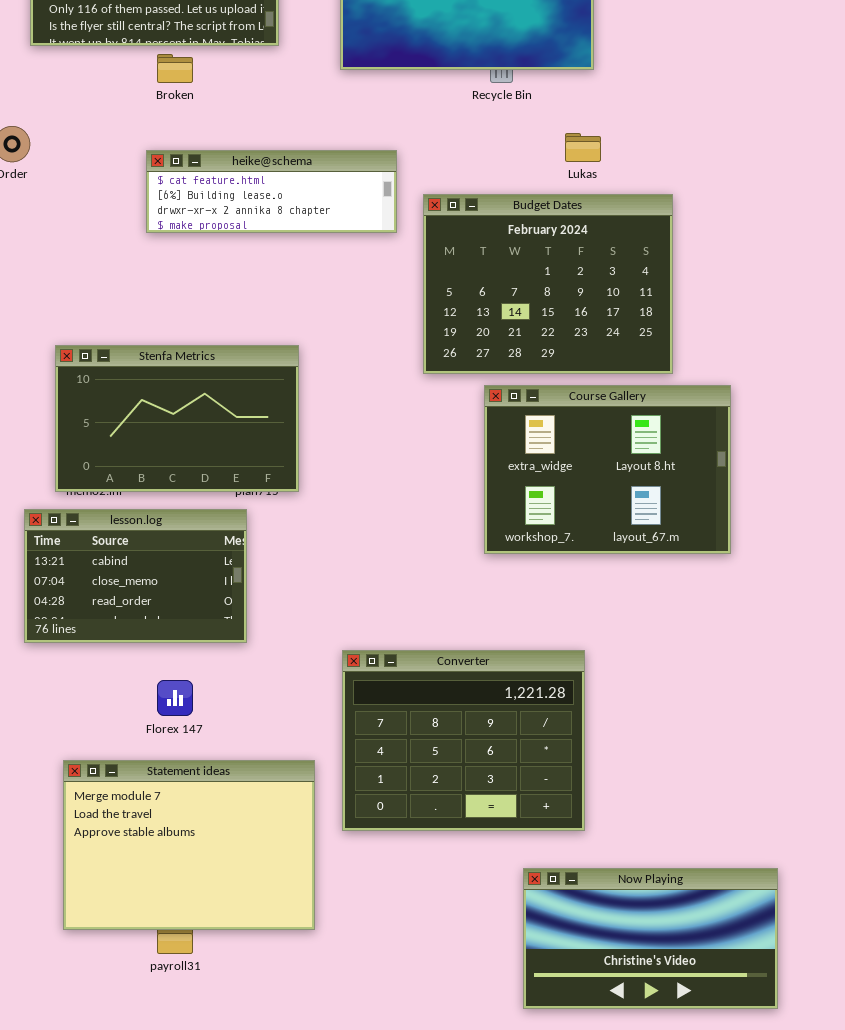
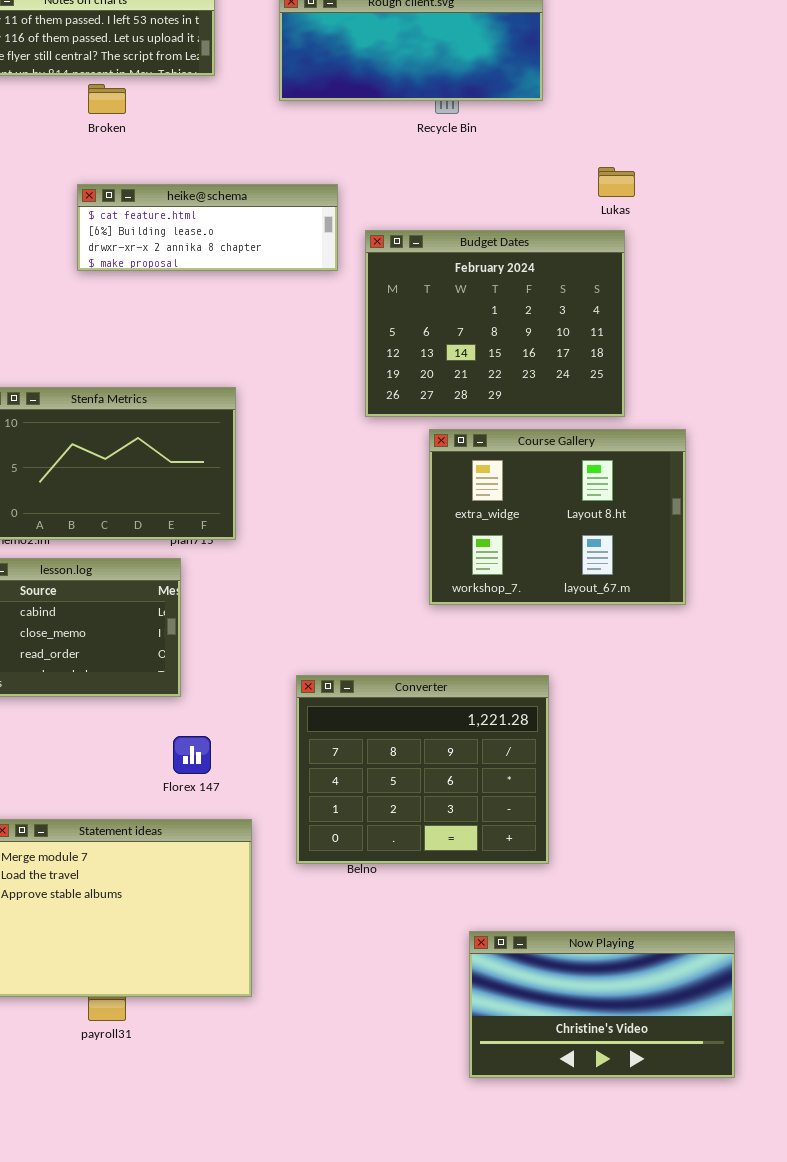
Lukas: [565,133,601,162] -> [598,167,635,197], moved
Converter: [342,650,585,831] -> [296,675,549,864], moved
Florex 147: [157,680,193,716] -> [173,736,211,774], moved

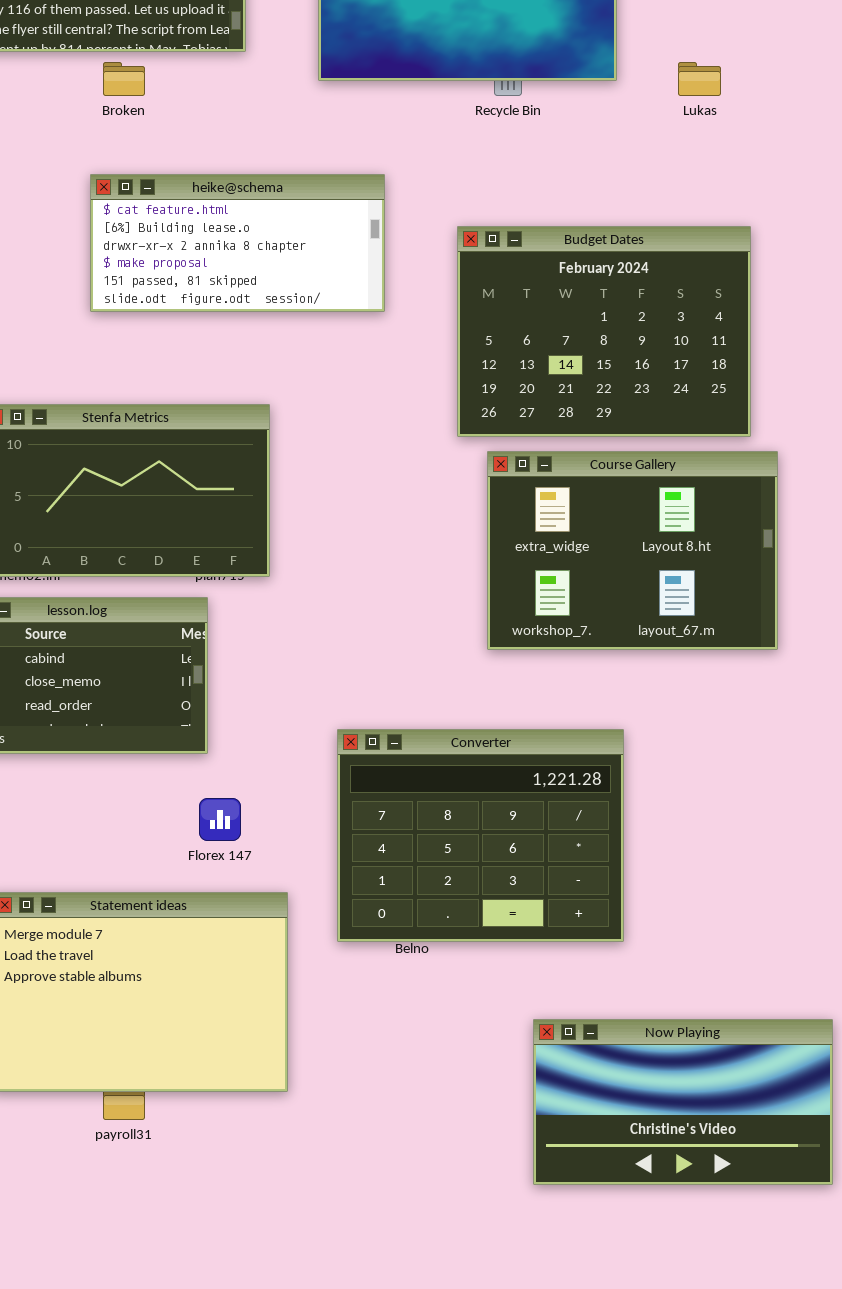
Lukas: [598,167,635,197] -> [678,62,721,96], moved
heike@schema: [77,184,338,271] -> [90,174,385,312], resized
Budget Dates: [365,230,625,417] -> [457,226,751,437], moved

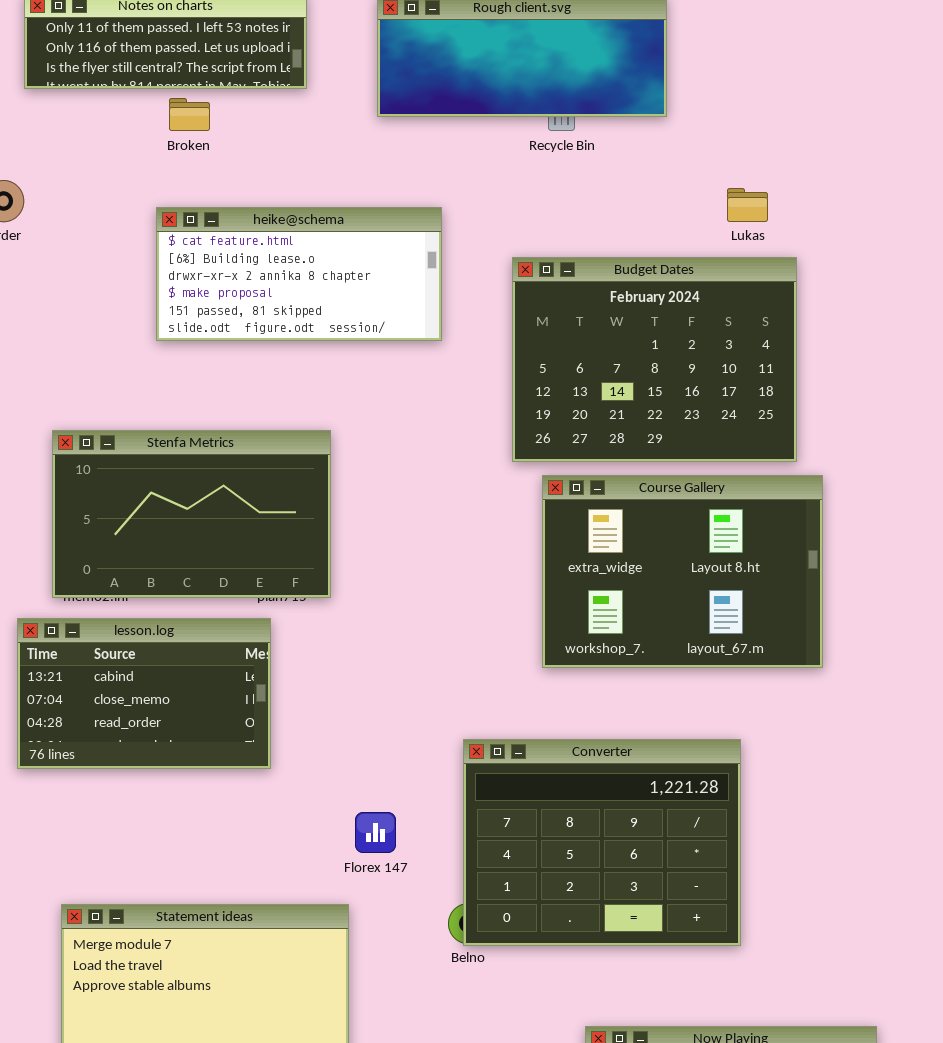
Lukas: [678,62,721,96] -> [727,188,768,222], moved
Converter: [337,729,624,942] -> [463,739,741,946], moved
Florex 147: [199,798,241,841] -> [355,812,396,853], moved

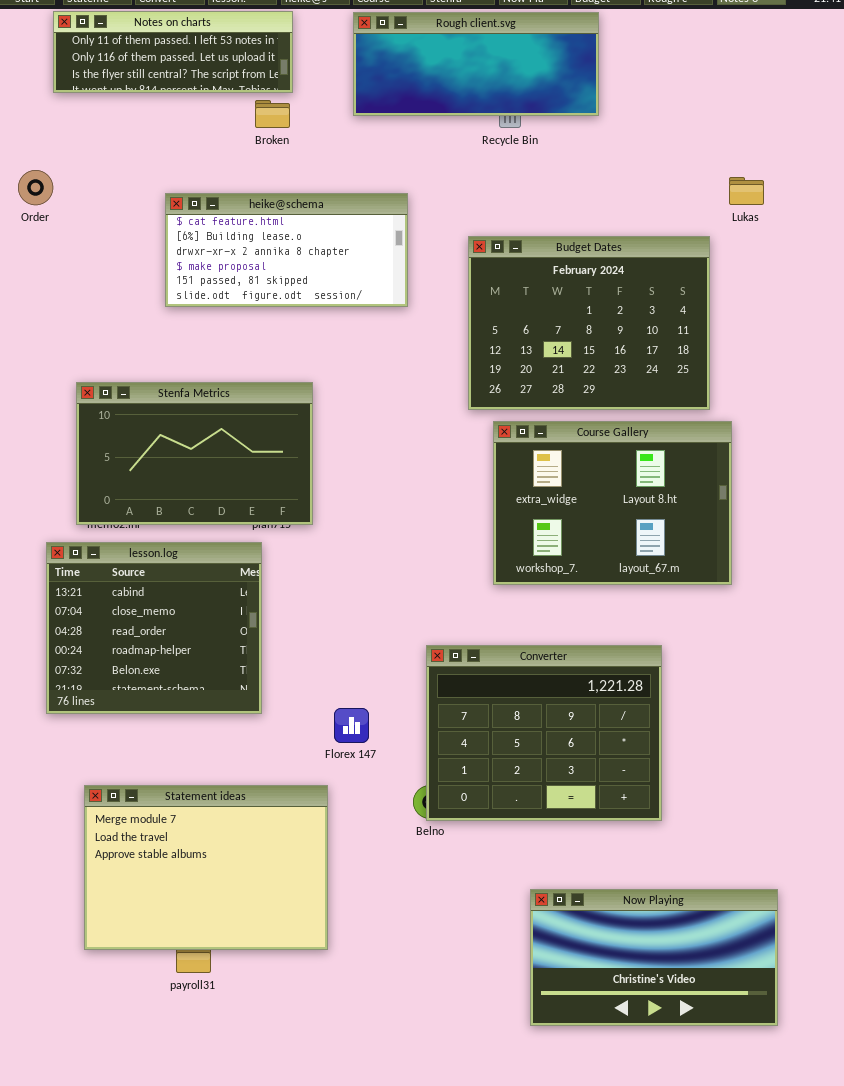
Broken: [169,98,210,131] -> [255,100,290,128], moved
Lukas: [727,188,768,222] -> [729,177,764,205], moved
lesson.log: [17,618,271,769] -> [46,542,262,714], resized

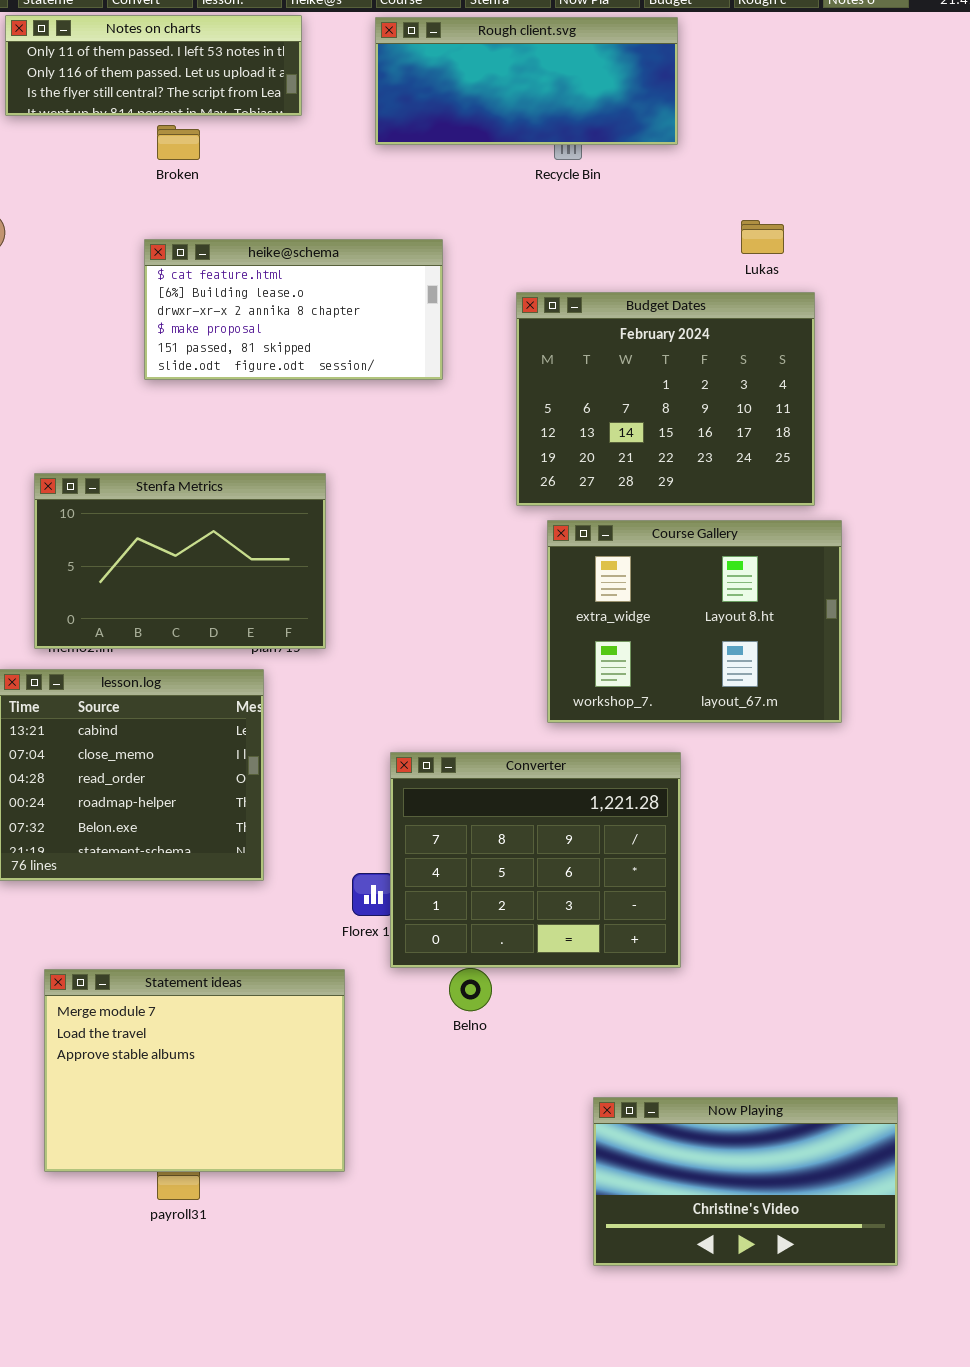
Broken: [255,100,290,128] -> [157,125,200,160], moved
Lukas: [729,177,764,205] -> [741,220,784,254], moved
Converter: [426,645,662,821] -> [390,752,681,968], moved

